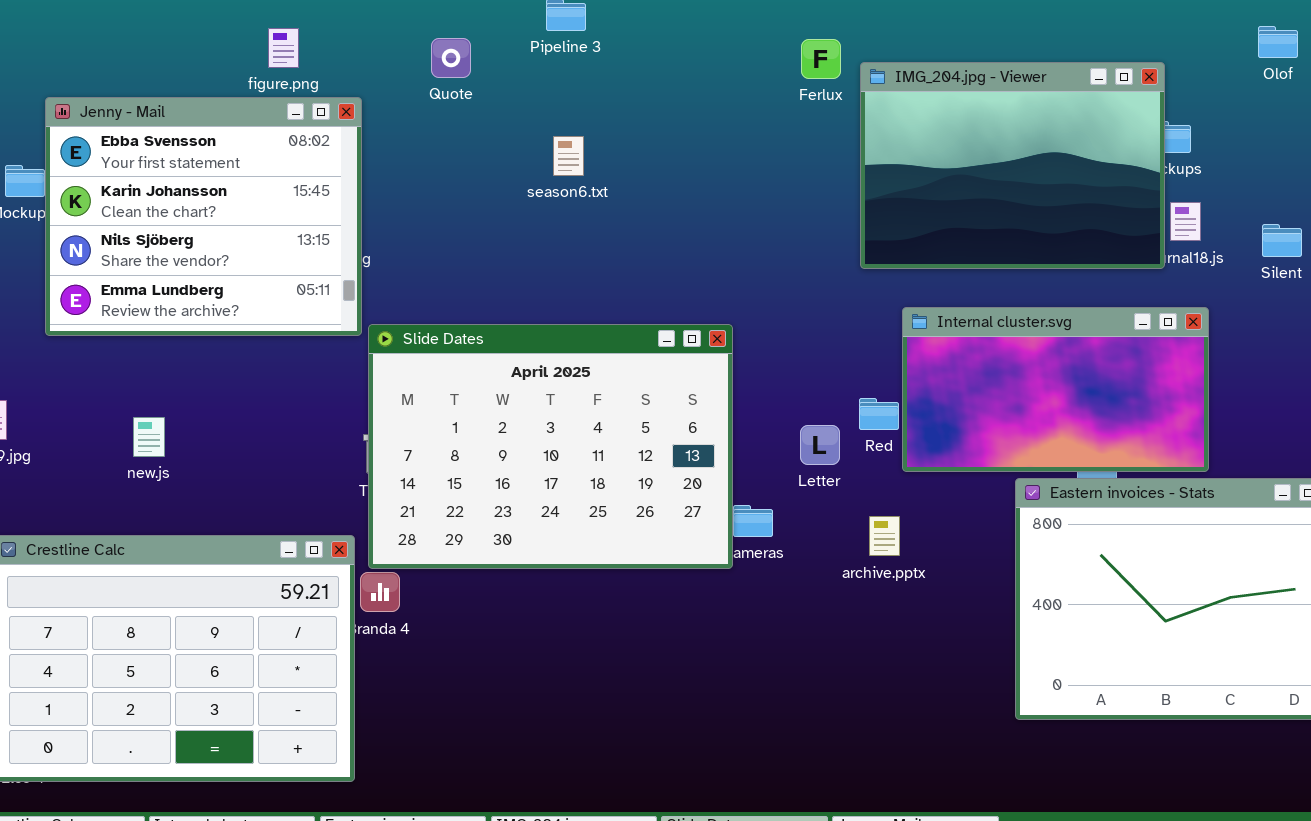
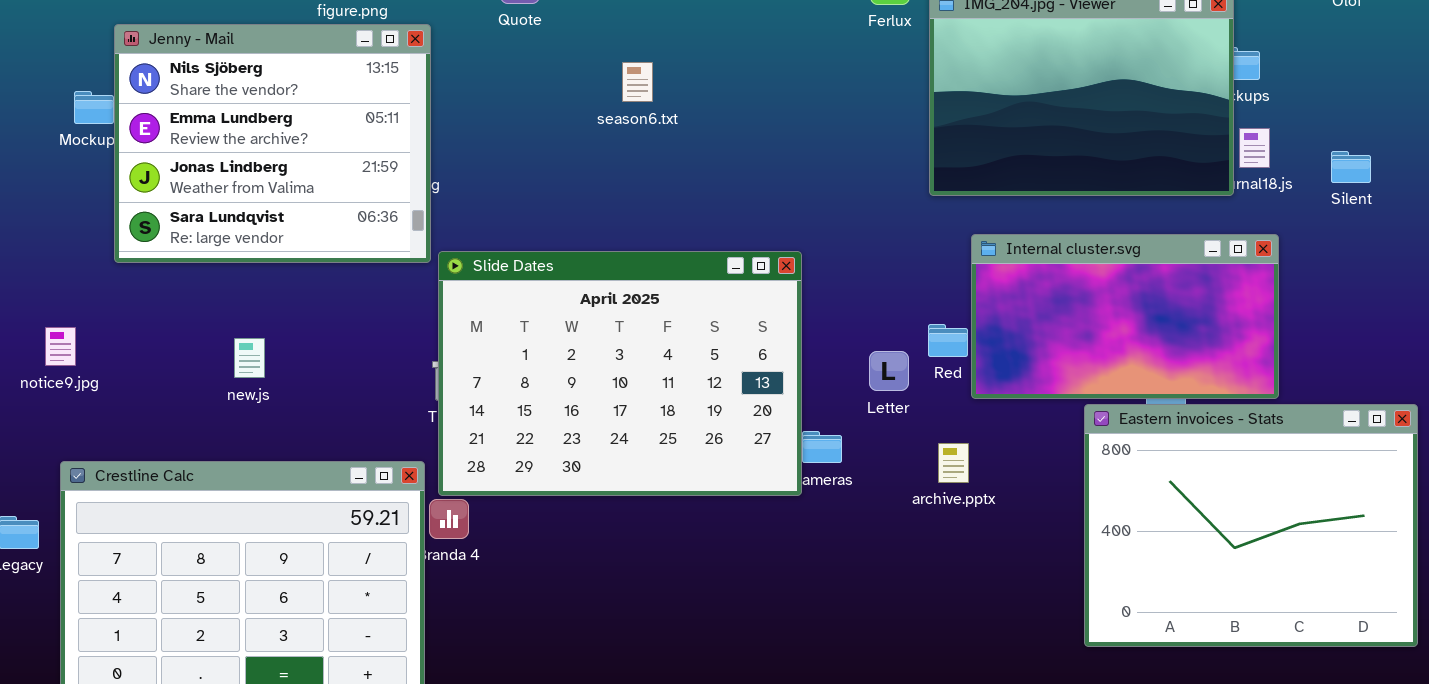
Jenny - Mail: [45,97,362,336] -> [114,24,431,263], scrolled down 2 rows
new.js: [133,417,165,457] -> [234,338,265,378], moved

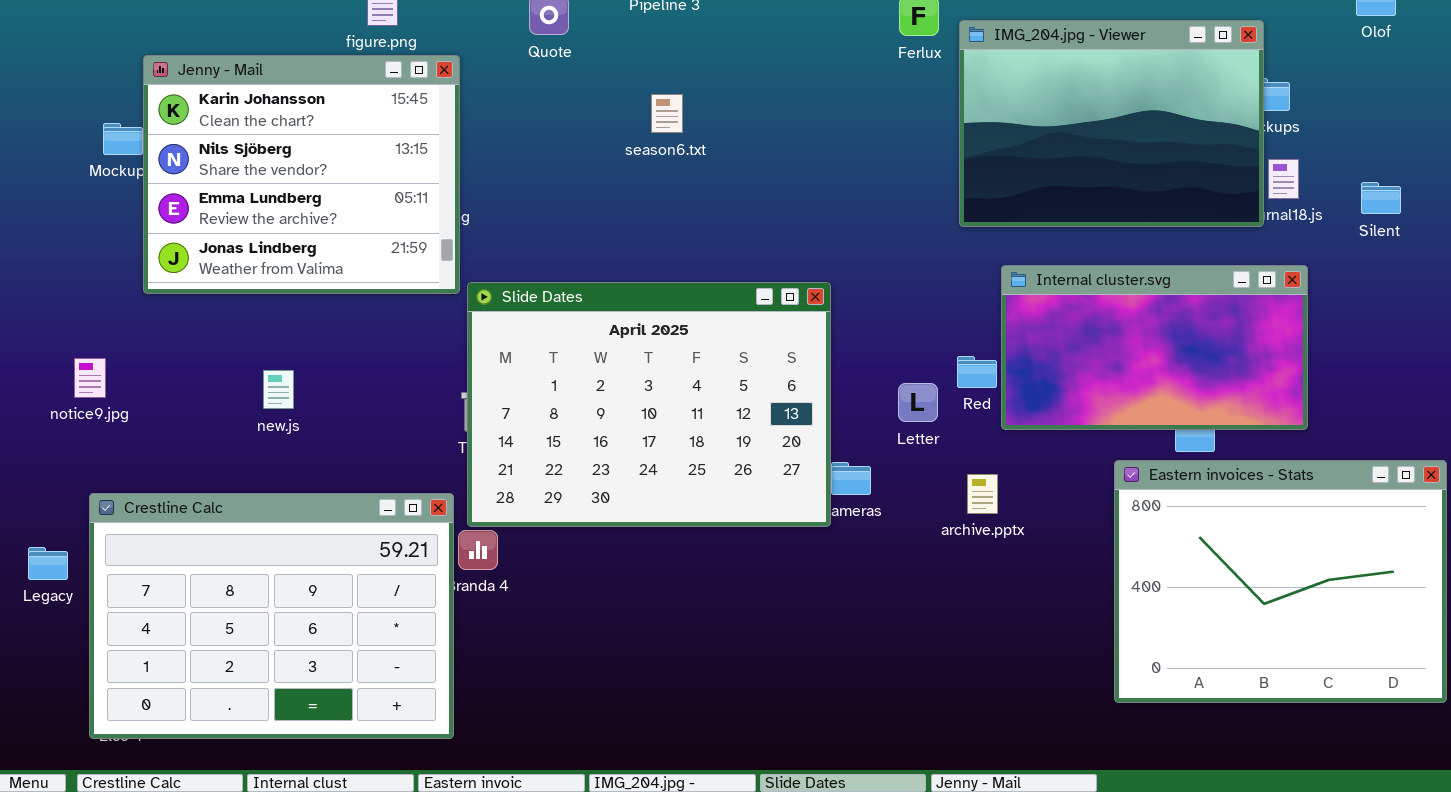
Jenny - Mail: [114,24,431,263] -> [143,55,460,294], scrolled up 1 row
Eastern invoices - Stats: [1084,404,1418,647] -> [1114,460,1447,703], moved

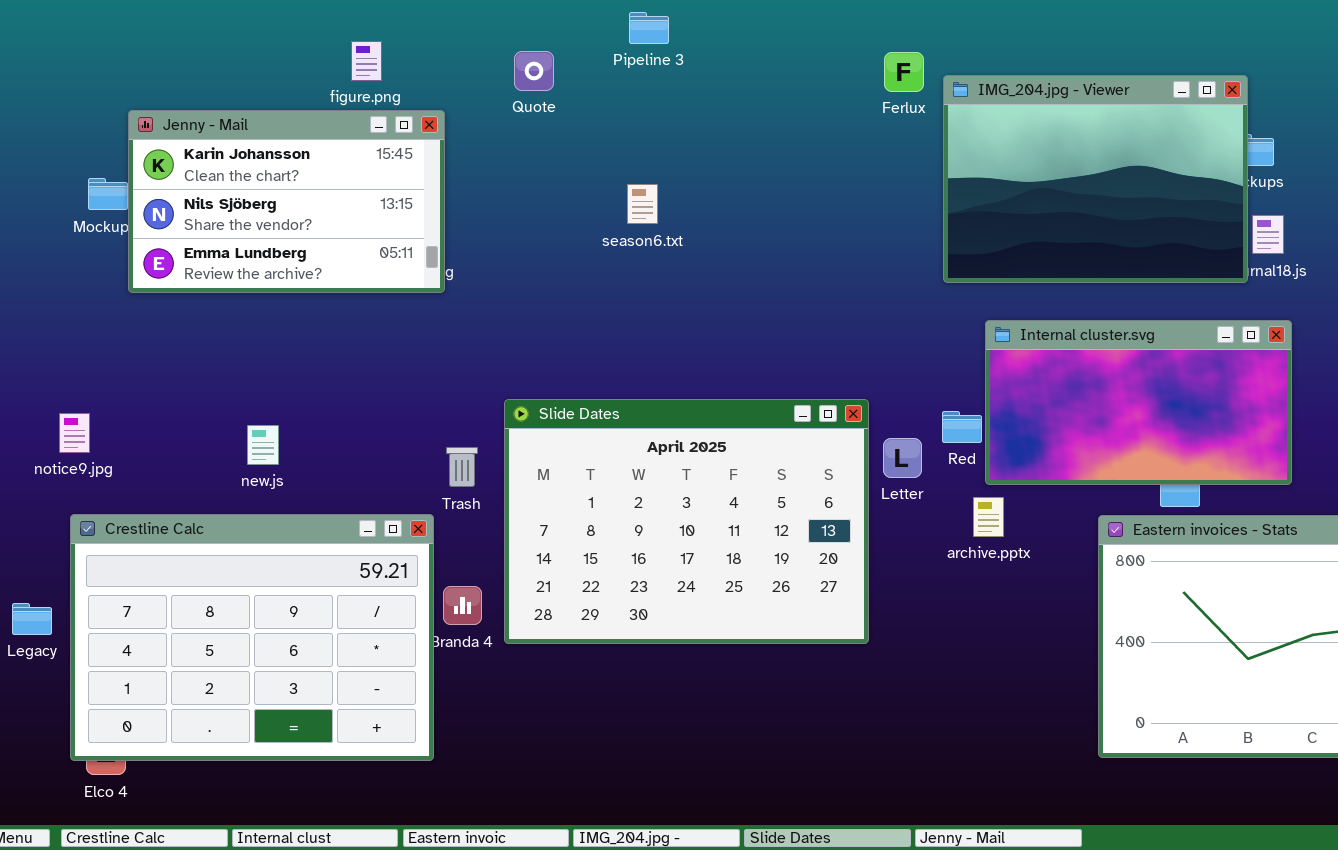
Jenny - Mail: [143,55,460,294] -> [128,110,445,293], resized
season6.txt: [651,94,683,133] -> [627,184,658,224], moved
Slide Dates: [467,282,831,527] -> [504,399,869,644], moved
archive.pptx: [967,474,998,514] -> [973,497,1004,537], moved
Crestline Calc: [89,493,454,739] -> [70,514,434,761], moved

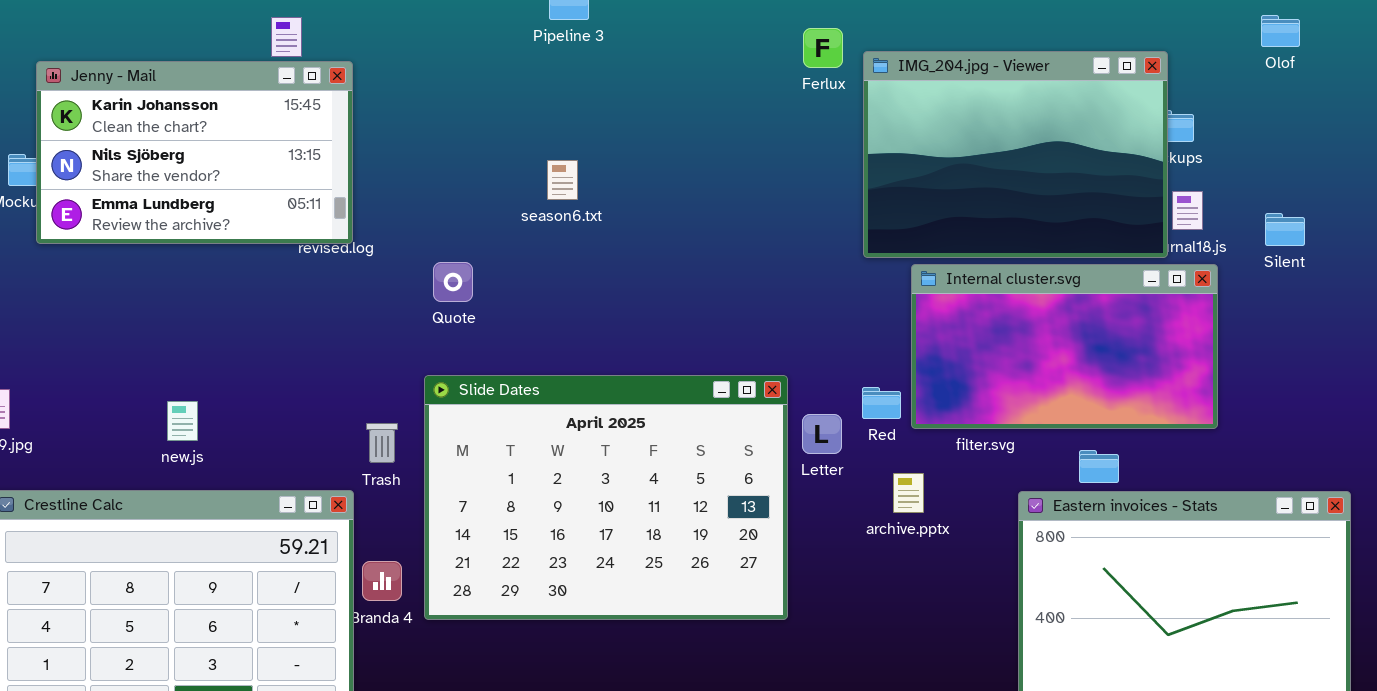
Quote: [514,51,554,91] -> [433,262,473,302], moved
Jenny - Mail: [128,110,445,293] -> [36,61,353,244], moved
Internal cluster.svg: [985,320,1292,485] -> [911,264,1218,429], moved

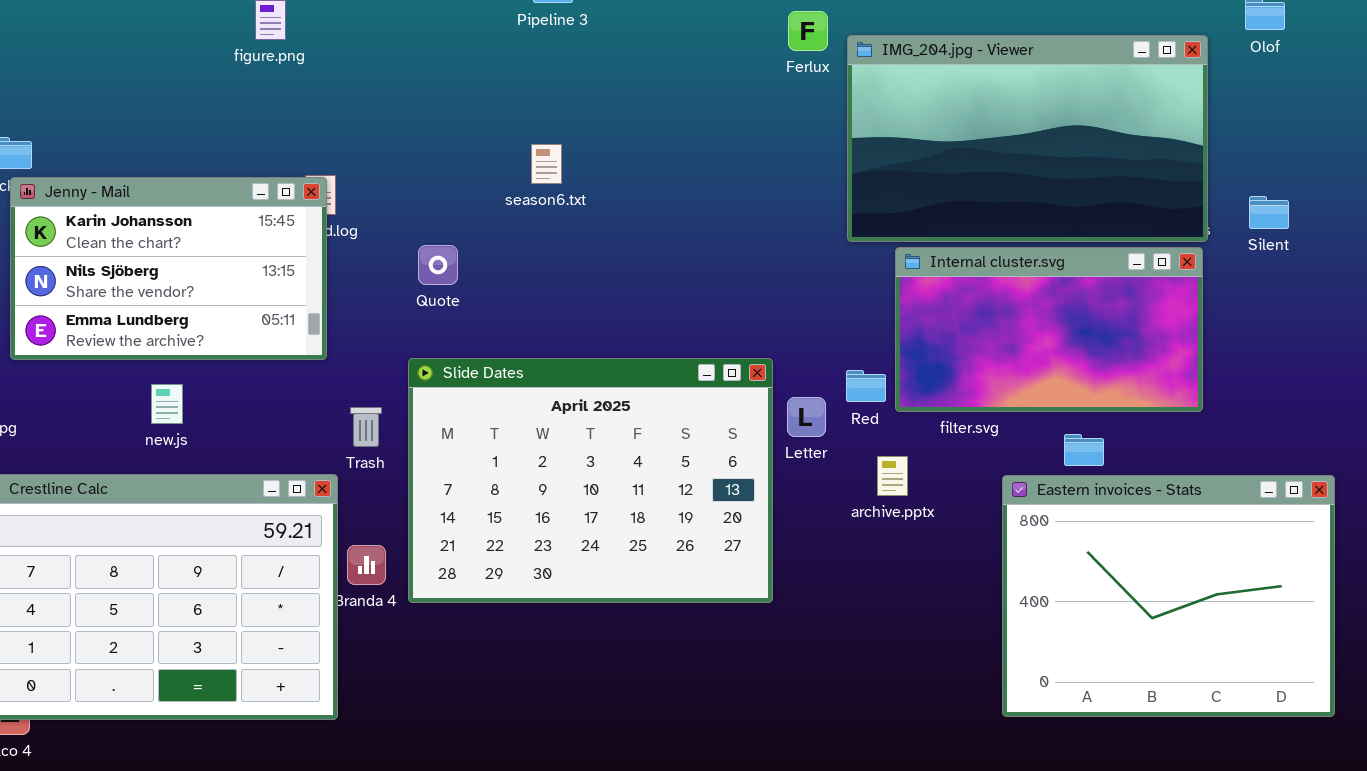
IMG_204.jpg - Viewer: [863,51,1168,258] -> [847,35,1208,242], resized
Jenny - Mail: [36,61,353,244] -> [10,177,327,360], moved

